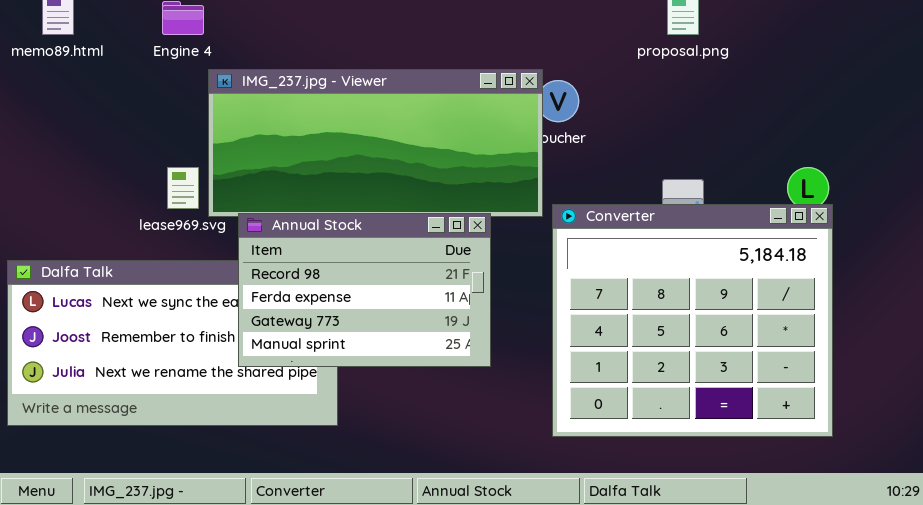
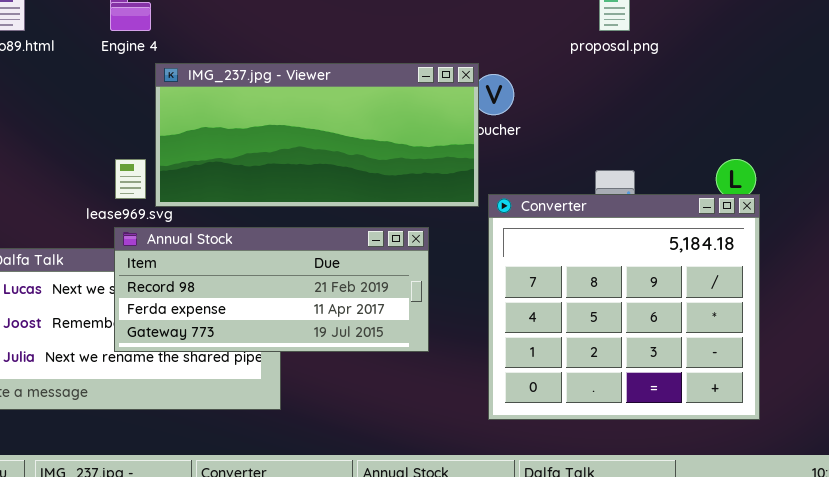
Annual Stock: [238,213,491,367] -> [114,227,429,352], resized

